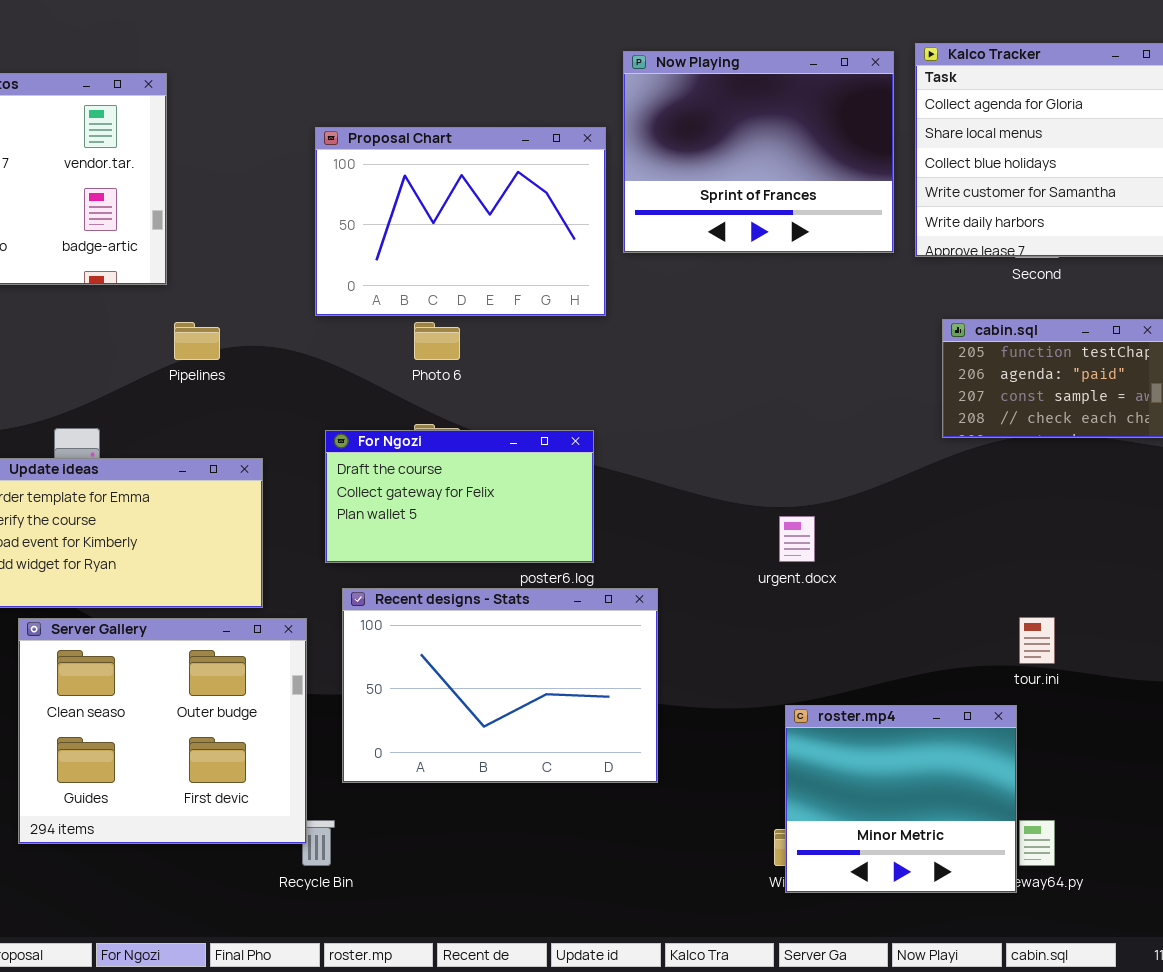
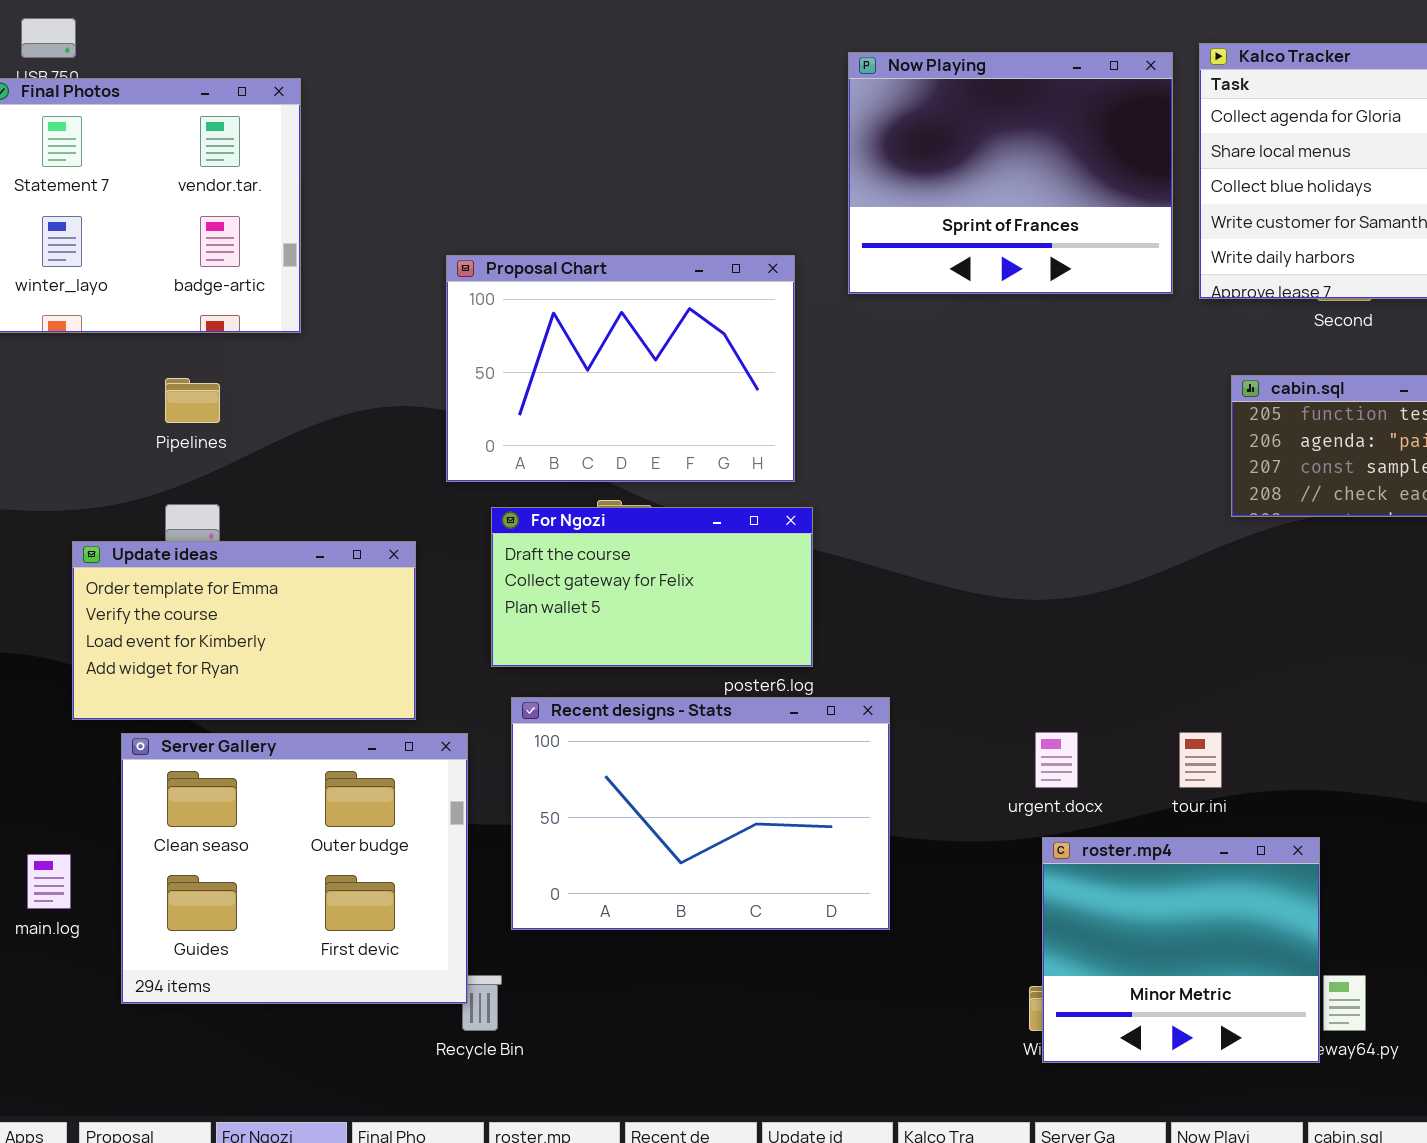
Proposal Chart: [315,127,606,316] -> [446,255,795,482], moved
Pipelines: [174,322,220,360] -> [165,378,220,423], moved
urgent.docx: [779,516,815,562] -> [1035,732,1078,788], moved
tour.ini: [1019,617,1055,664] -> [1179,732,1222,788], moved

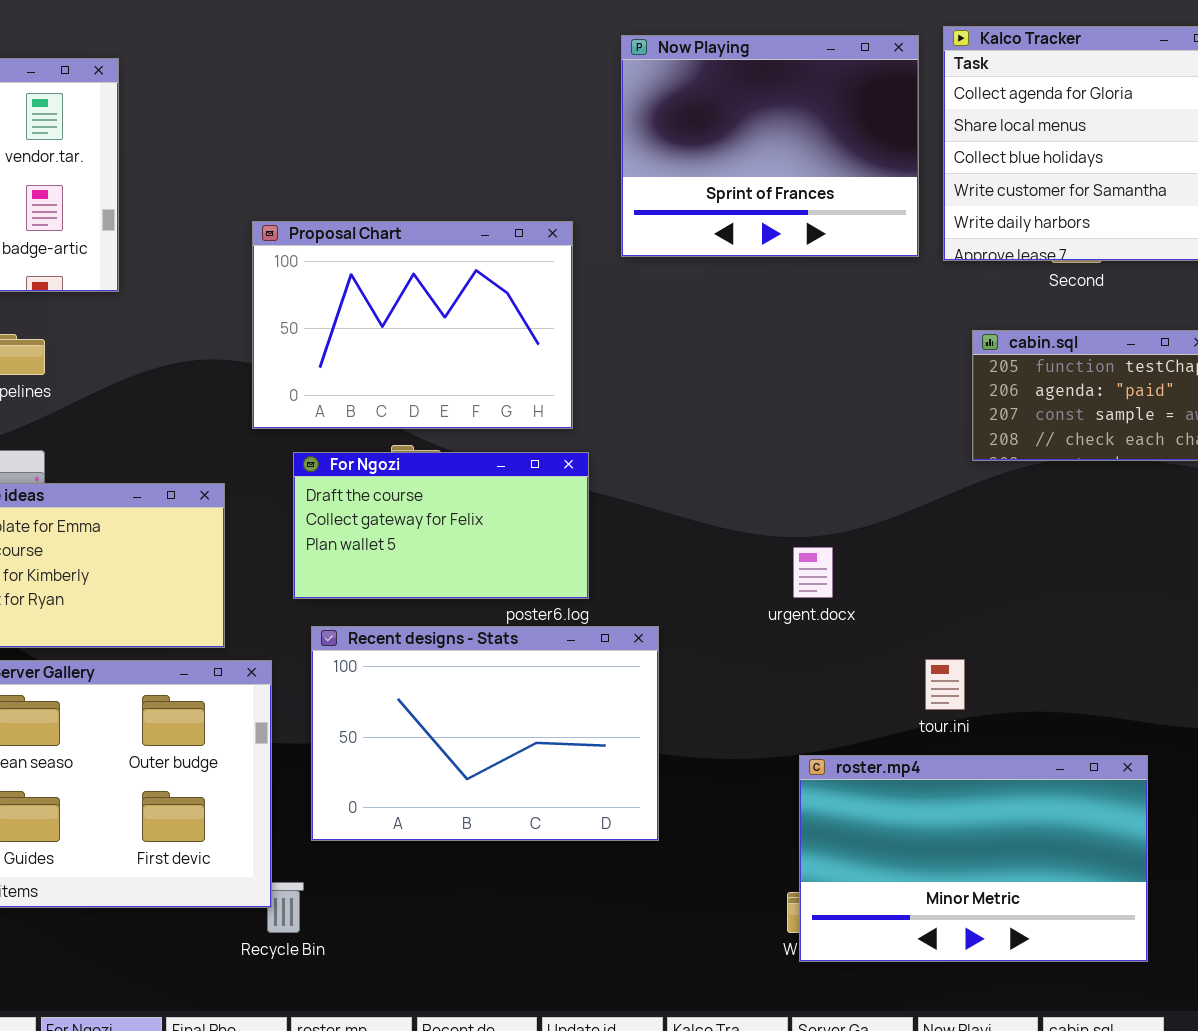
urgent.docx: [1035,732,1078,788] -> [793,547,833,598], moved
roster.mp4: [1042,837,1320,1063] -> [799,755,1148,962], resized

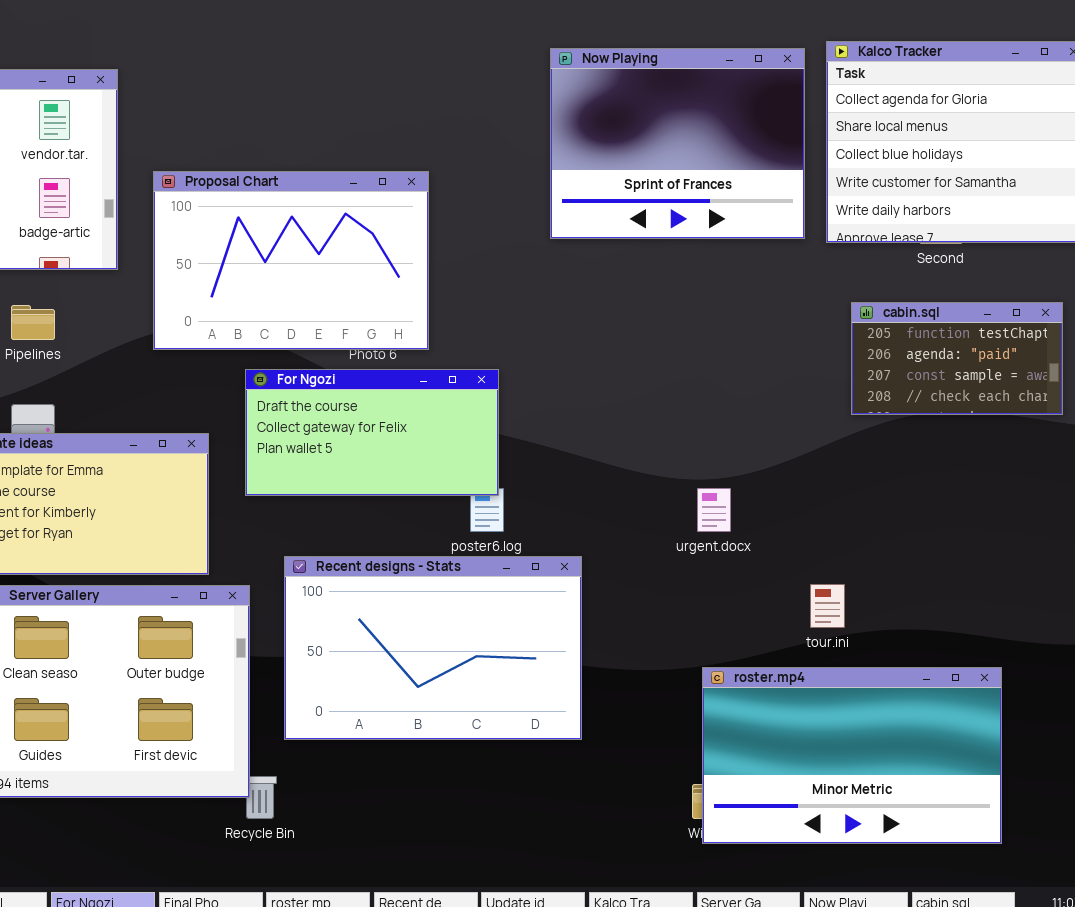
Proposal Chart: [252,221,573,429] -> [153,171,429,350], moved
For Ngozi: [293,452,589,599] -> [245,369,499,496], moved

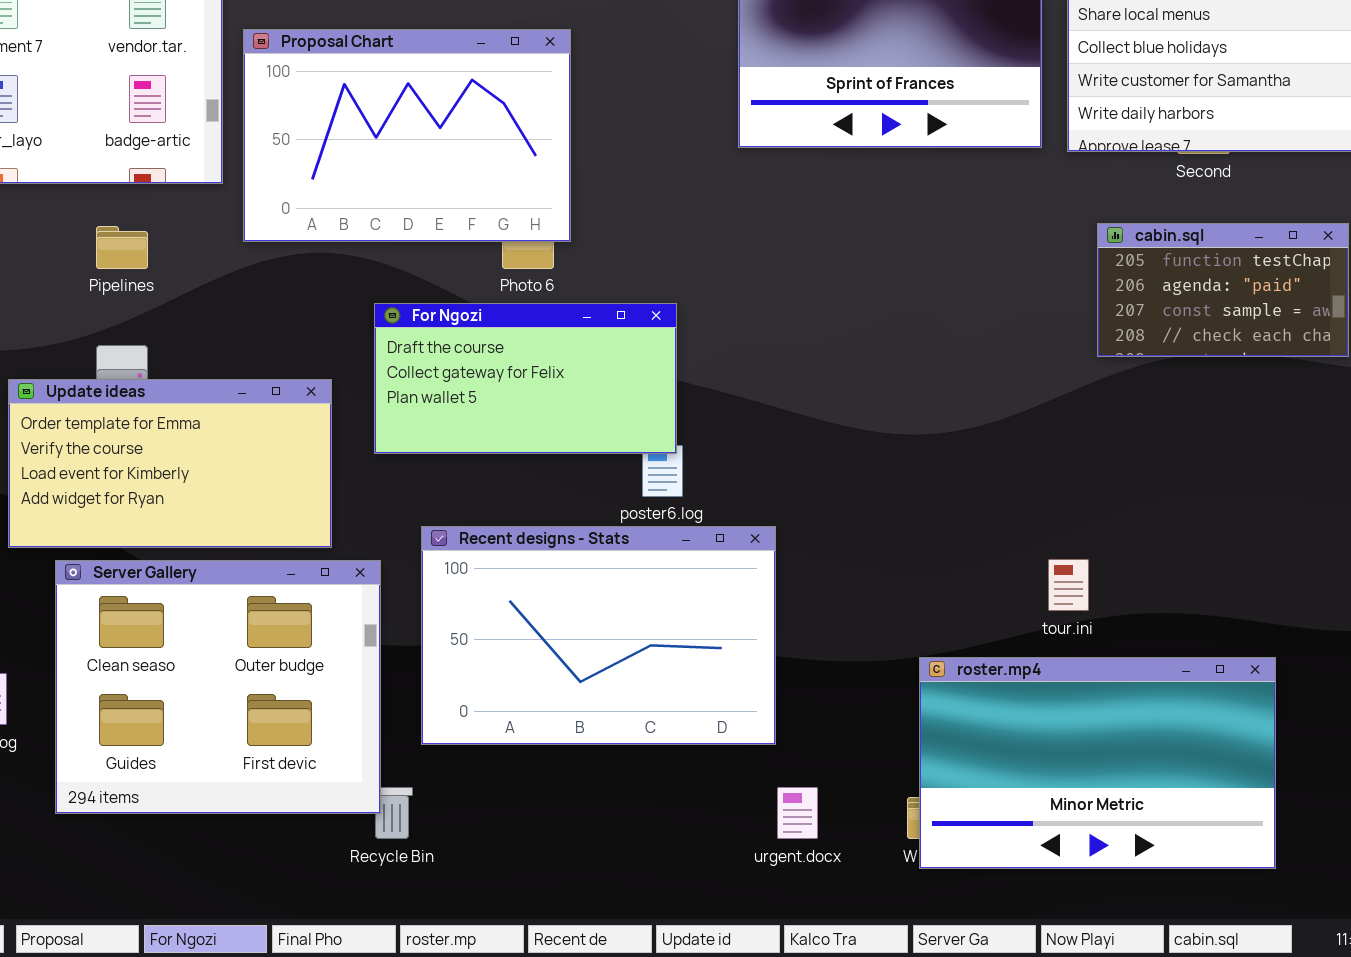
Proposal Chart: [153,171,429,350] -> [243,29,571,242], moved
urgent.docx: [697,488,731,532] -> [777,787,818,839], moved

